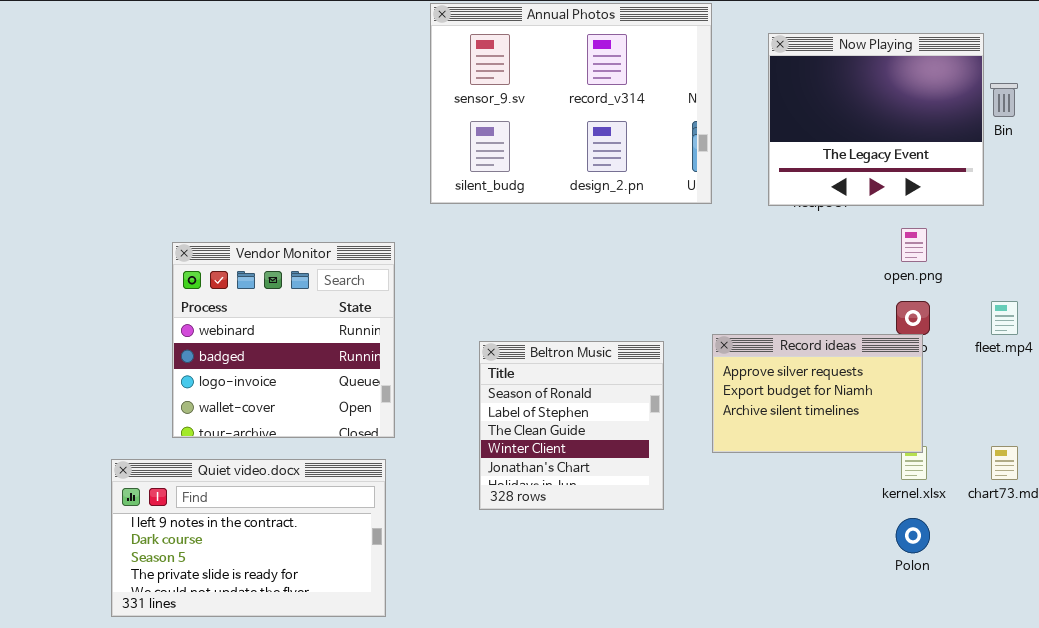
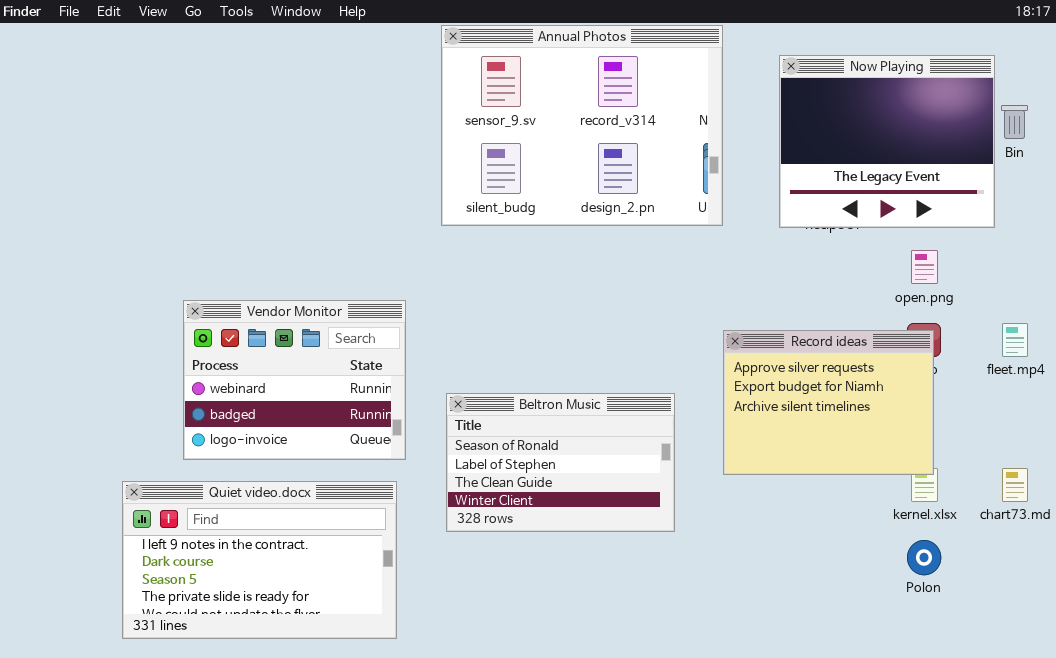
Vendor Monitor: [172,242,395,438] -> [183,300,406,460], resized
Record ideas: [712,334,923,453] -> [723,330,934,475], resized
Beltron Music: [479,341,664,510] -> [446,393,675,532], resized

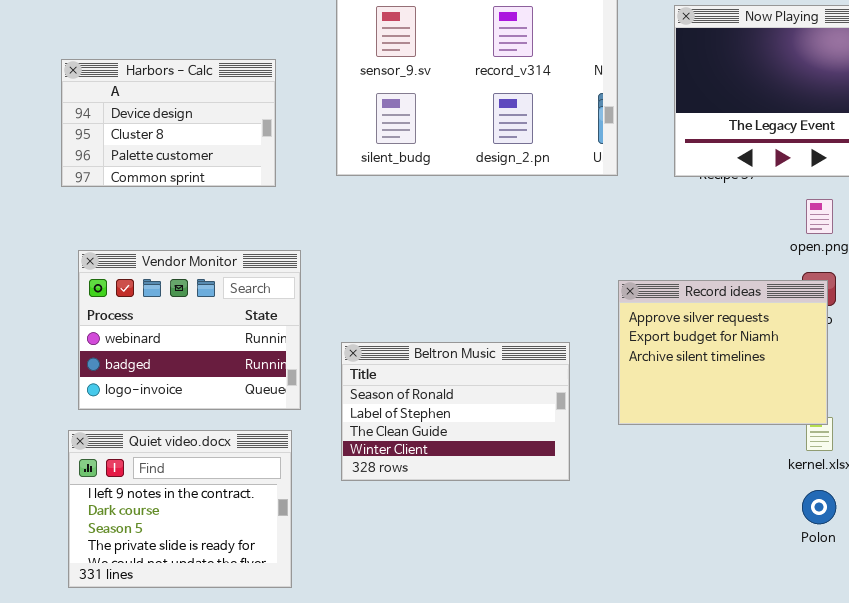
Harbors - Calc: none -> [61,59,276,187], opened
Quiet video.docx: [122,481,397,639] -> [68,430,292,588], resized

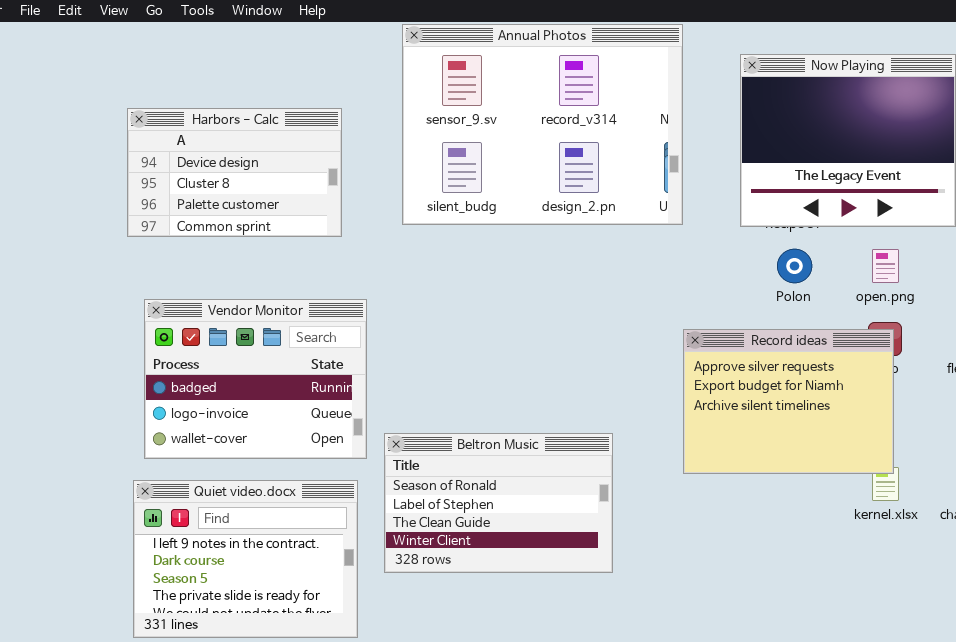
Vendor Monitor: [78,250,301,410] -> [144,299,367,459], scrolled down 1 row
Beltron Music: [341,342,570,481] -> [384,433,613,573], moved
Polon: [802,490,836,524] -> [777,249,812,283], moved

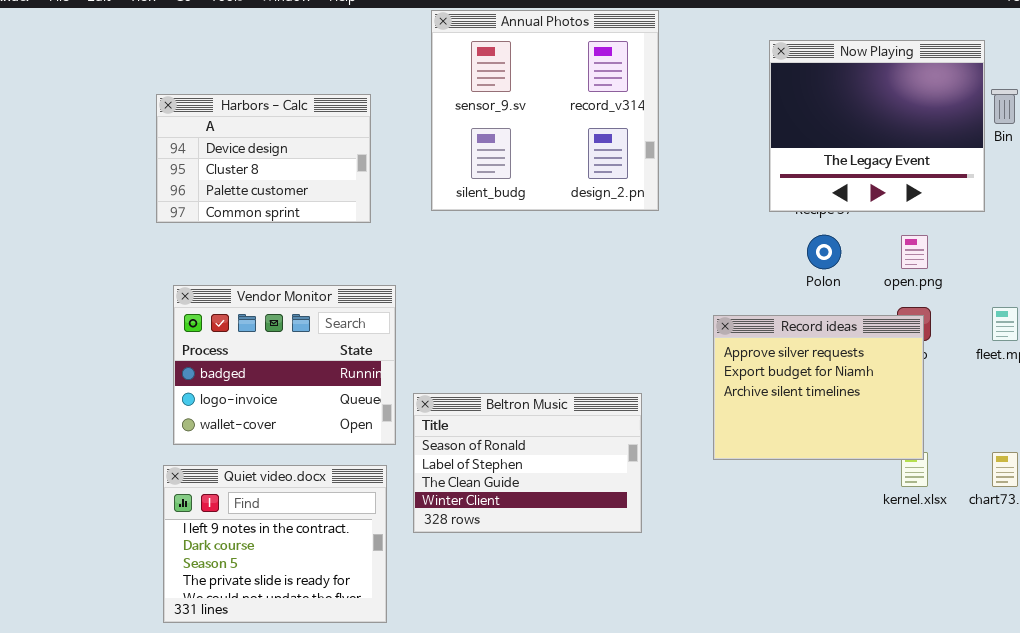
Annual Photos: [402,24,683,225] -> [431,10,659,211], resized
Beltron Music: [384,433,613,573] -> [413,393,642,533], moved

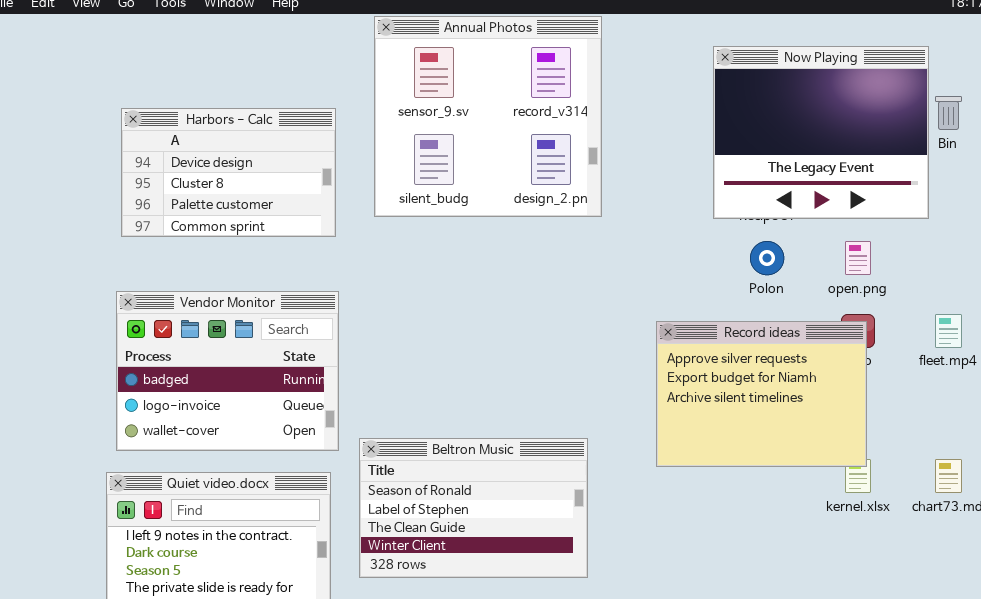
Harbors - Calc: [156,94,371,223] -> [121,108,336,237], moved
Beltron Music: [413,393,642,533] -> [359,438,588,578], moved

